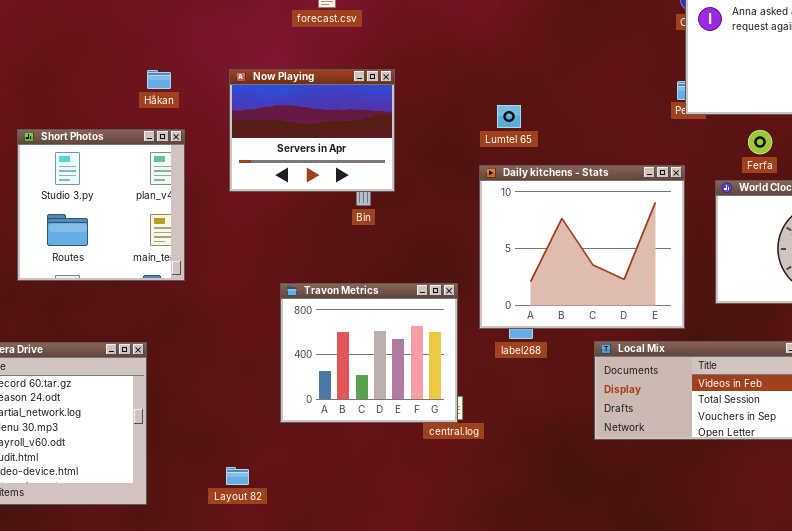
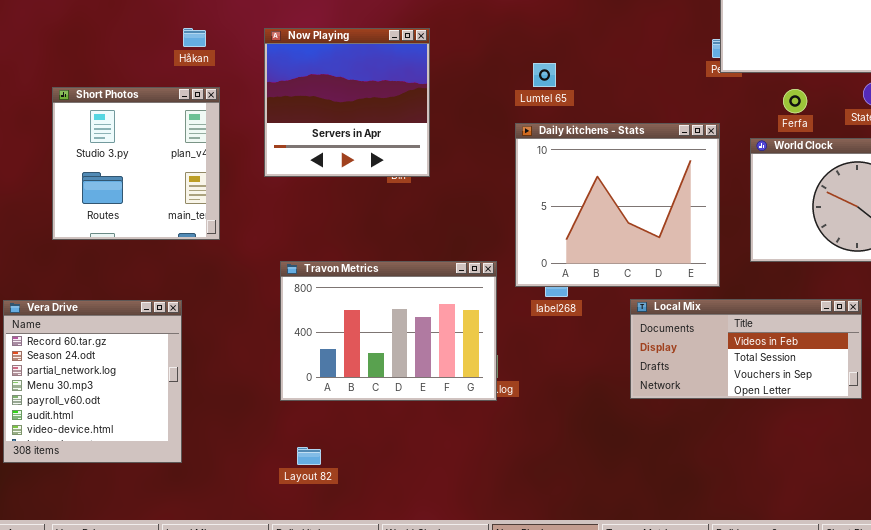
Now Playing: [229,69,395,192] -> [264,28,430,177], resized
Travon Metrics: [280,283,458,423] -> [280,261,497,401], moved, resized
Layout 82: [226,467,249,485] -> [297,447,321,465], moved

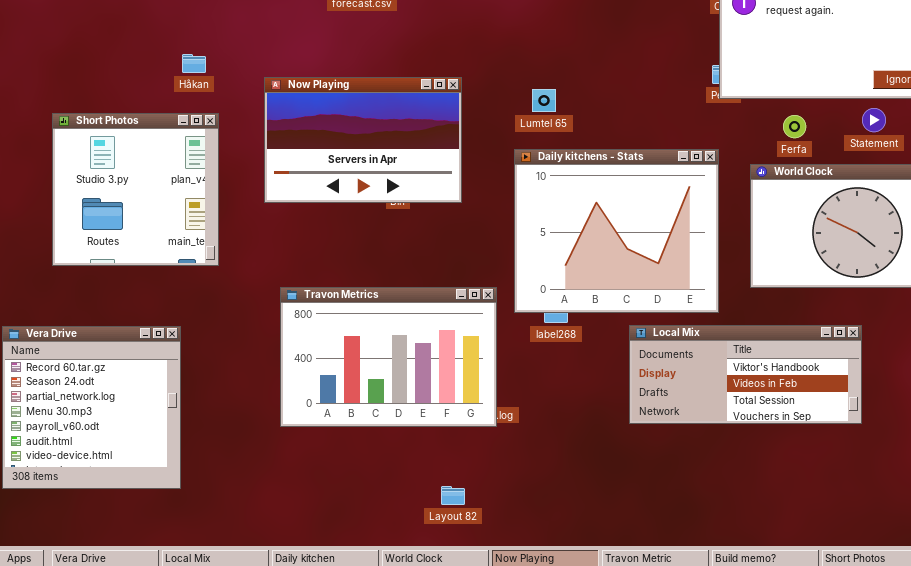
Now Playing: [264,28,430,177] -> [264,77,462,203], resized
Local Mix: [630,299,862,399] -> [629,325,862,424], scrolled up 1 row
Layout 82: [297,447,321,465] -> [441,486,465,505], moved

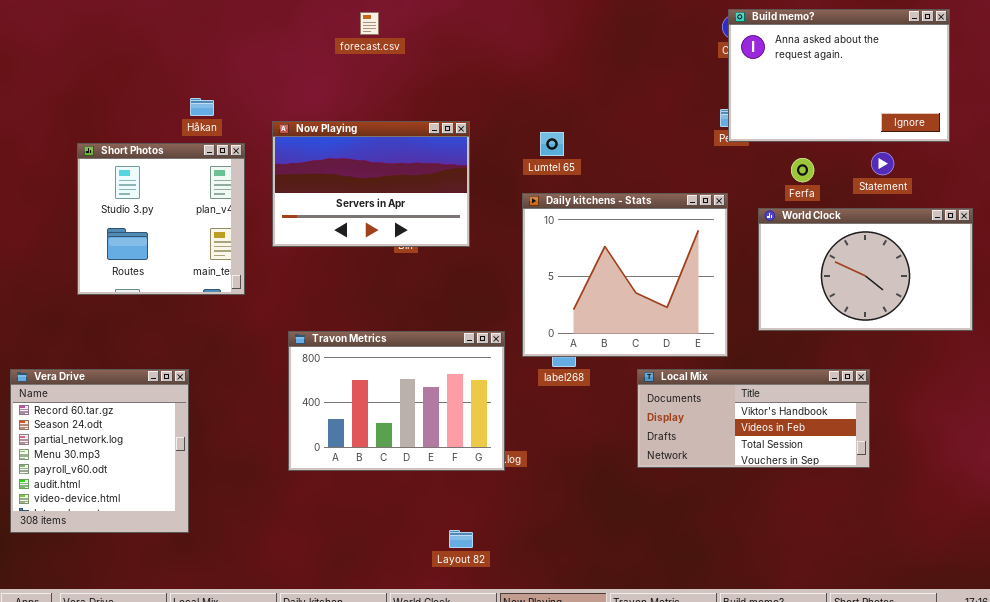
Short Photos: [52,113,219,266] -> [77,143,245,295], moved

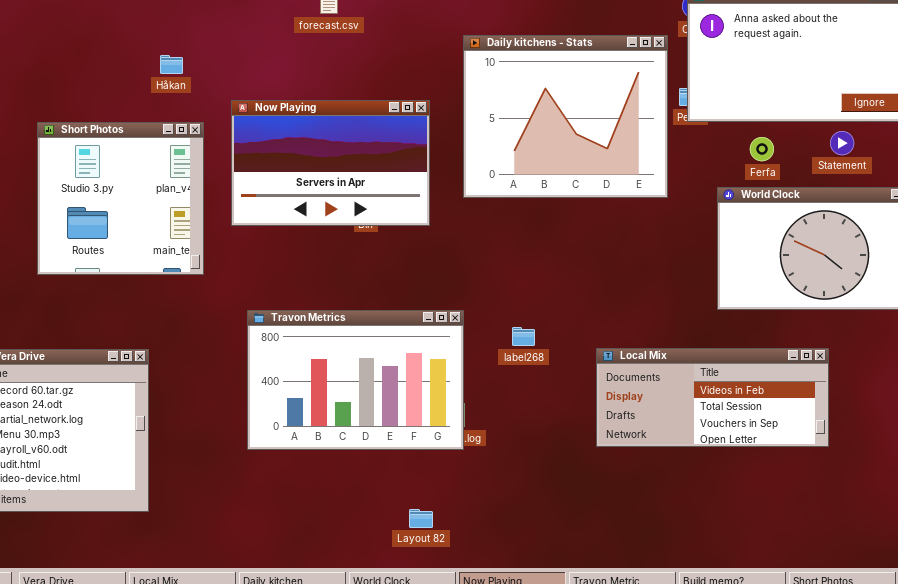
Håkan: [190,98,214,116] -> [160,55,183,74], moved
Daily kitchens - Stats: [522,193,728,357] -> [463,35,668,198], moved
Local Mix: [637,369,870,468] -> [596,348,829,447], scrolled down 1 row

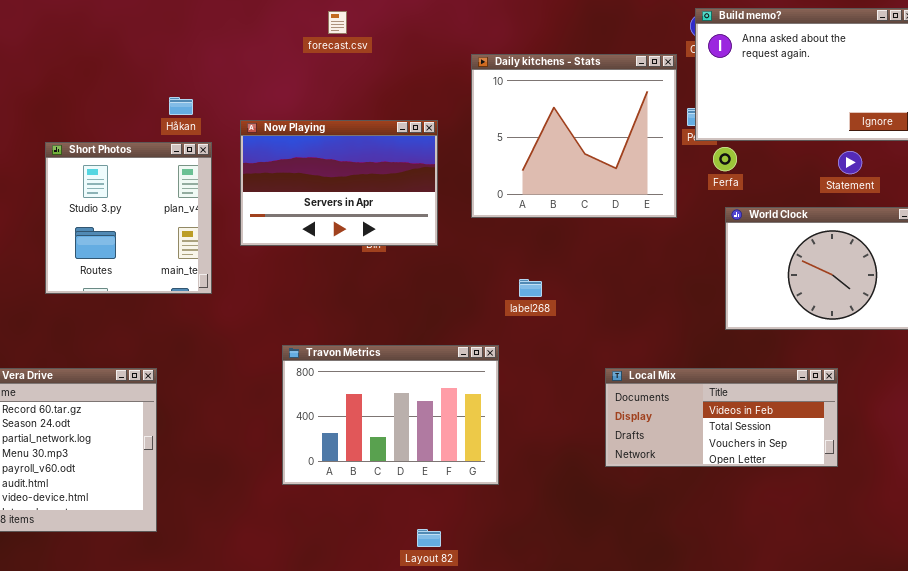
Håkan: [160,55,183,74] -> [169,97,193,115], moved
Ferfa: [750,137,774,161] -> [713,147,737,171], moved
Travon Metrics: [247,310,464,450] -> [282,345,499,485], moved
label268: [512,327,535,346] -> [519,279,542,297], moved

